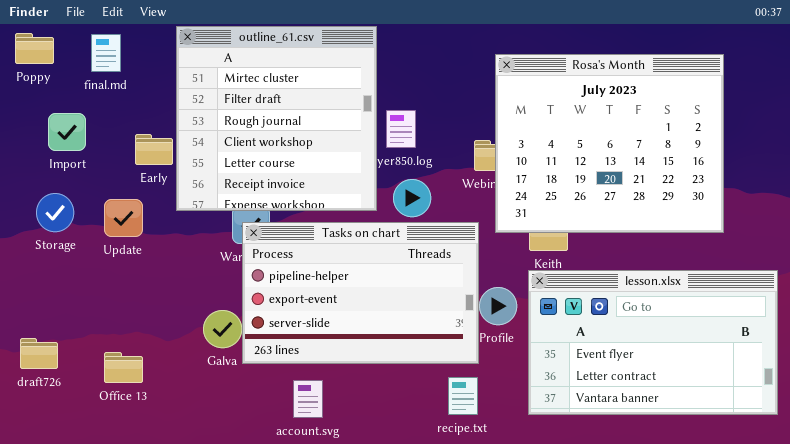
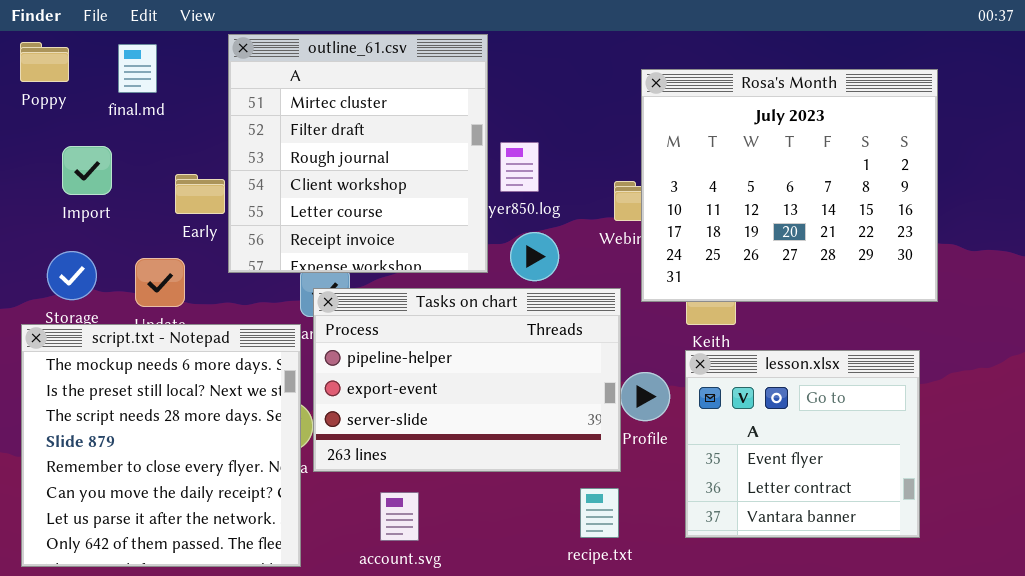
script.txt - Notepad: none -> [21,324,301,567], opened
lesson.xlsx: [528,270,778,415] -> [685,350,920,538], resized

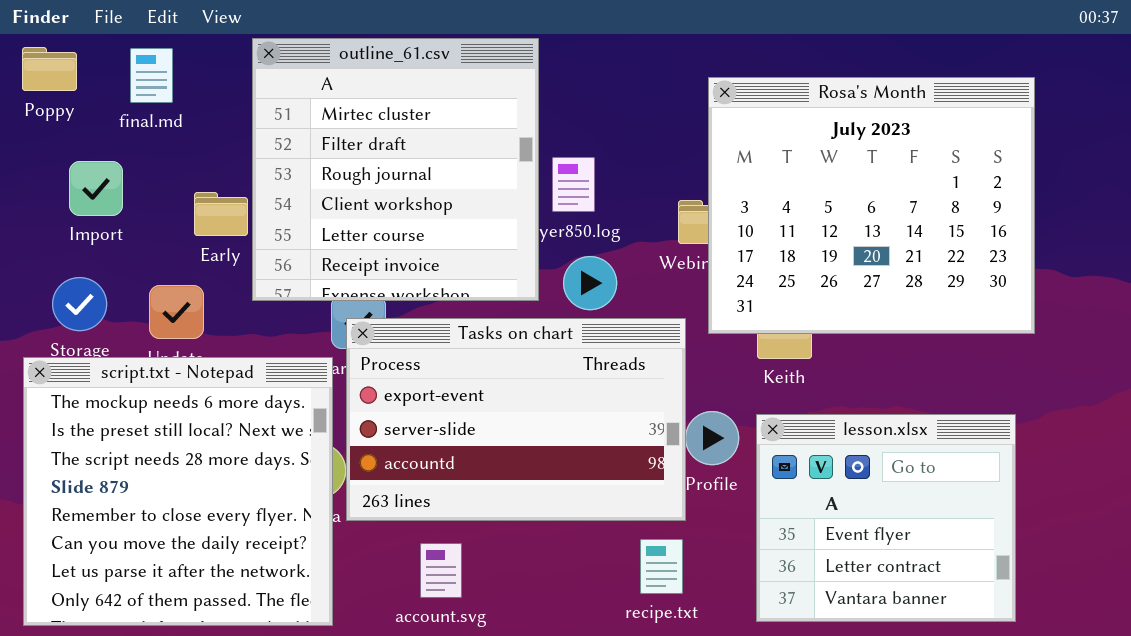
Tasks on chart: [313,288,621,472] -> [346,318,686,521], scrolled down 1 row
lesson.xlsx: [685,350,920,538] -> [756,414,1016,622], moved

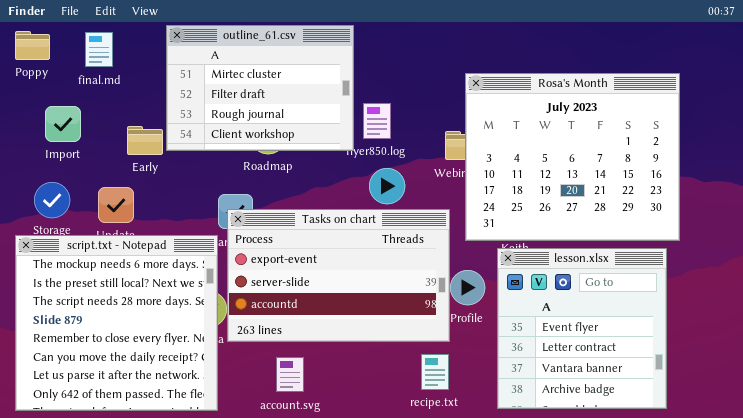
outline_61.csv: [252,38,539,301] -> [166,25,354,151], resized
Rosa's Month: [708,77,1035,334] -> [465,73,680,241], moved
lesson.xlsx: [756,414,1016,622] -> [497,248,667,409], resized

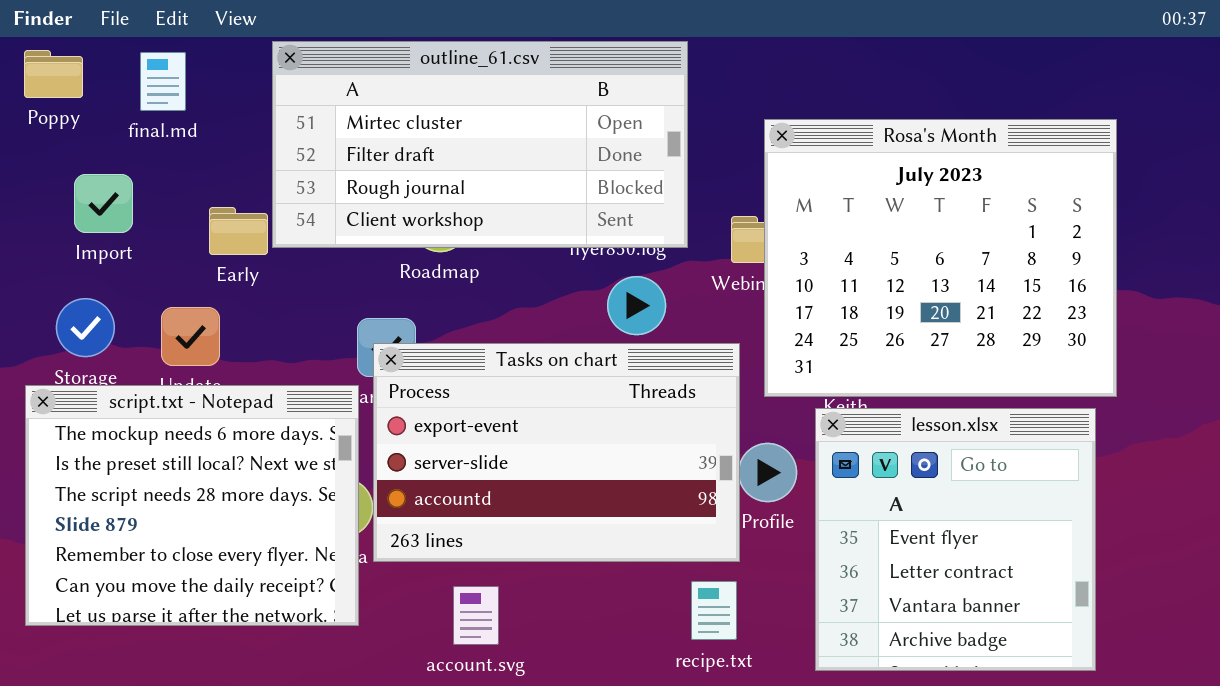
outline_61.csv: [166,25,354,151] -> [272,41,688,248], resized
script.txt - Notepad: [15,235,218,411] -> [25,385,359,626], resized

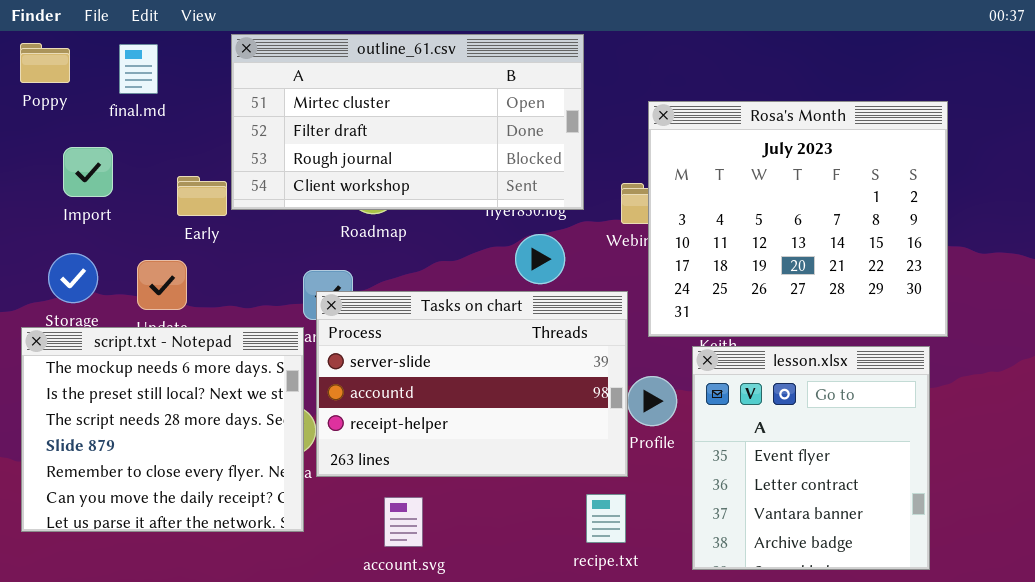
Tasks on chart: [373,343,740,562] -> [316,291,628,477], scrolled down 1 row

